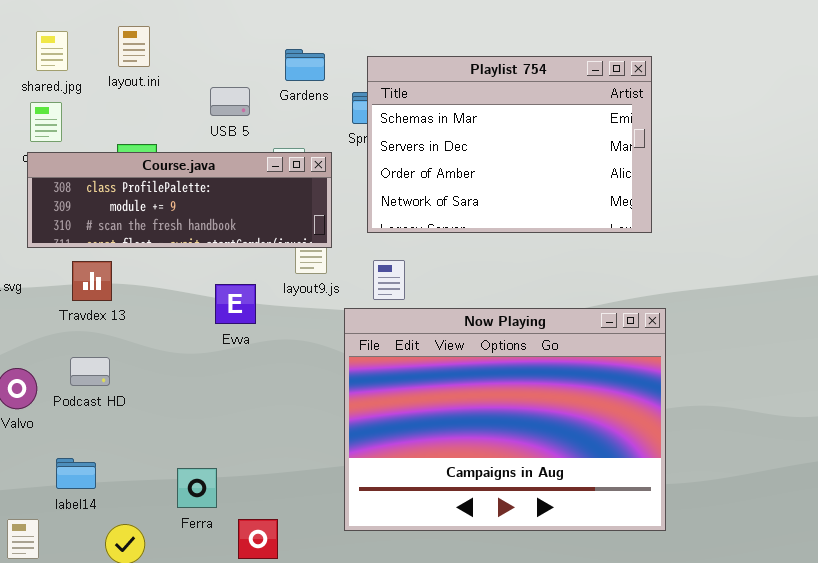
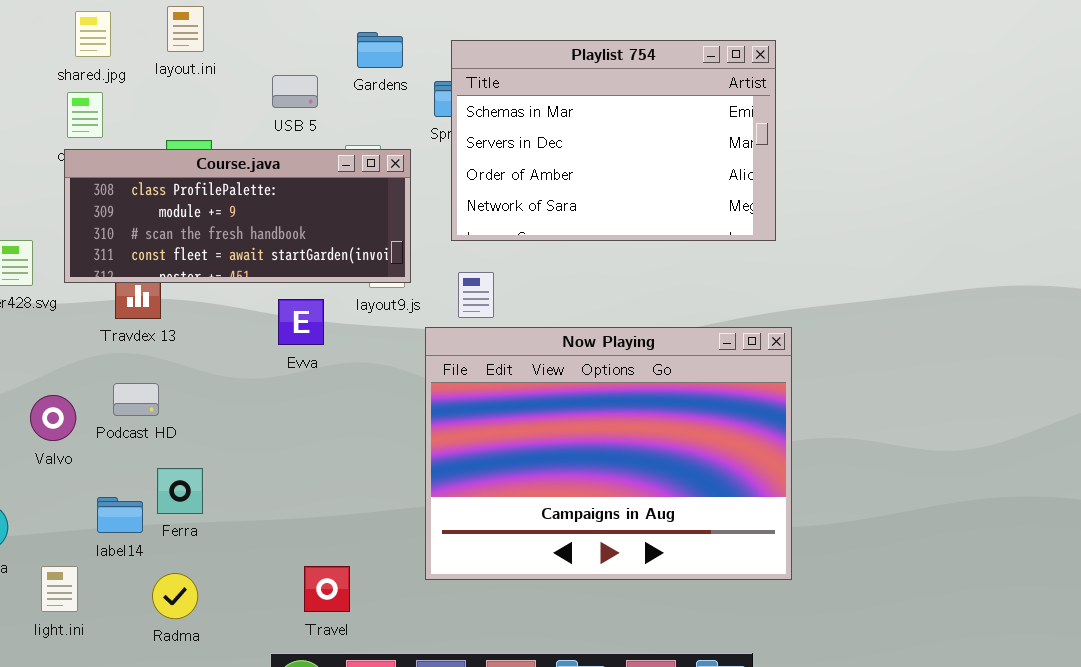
Course.java: [27,152,332,248] -> [64,149,411,283], resized
Ferra: [177,468,217,508] -> [157,468,203,514], moved

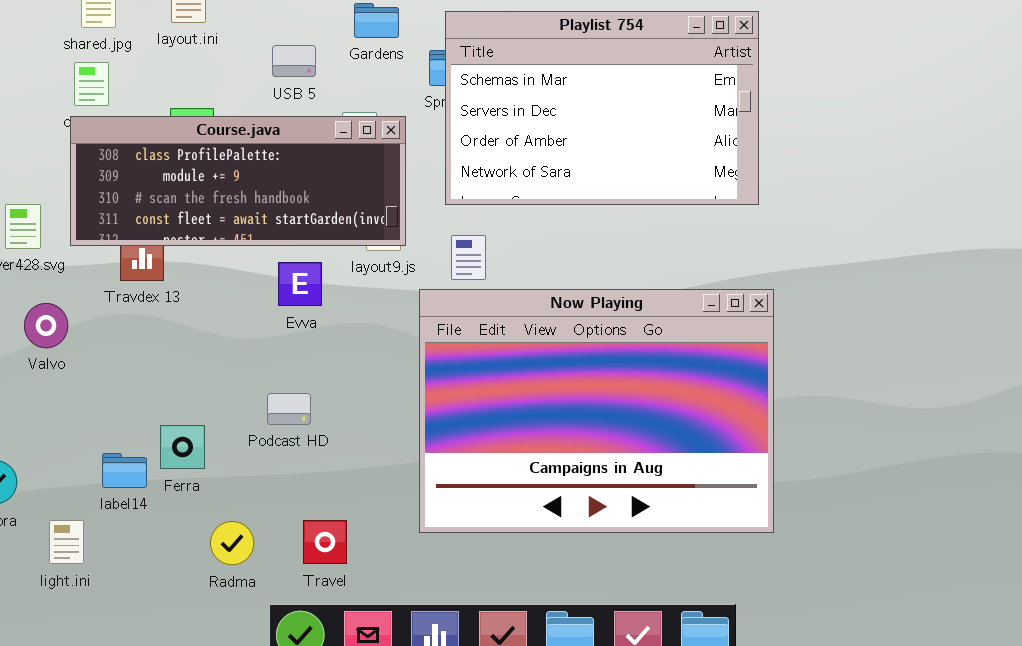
Podcast HD: [113,383,159,416] -> [267,393,311,425], moved
Valvo: [30,395,76,441] -> [24,303,68,348], moved
Radma: [152,573,198,619] -> [210,521,254,565], moved

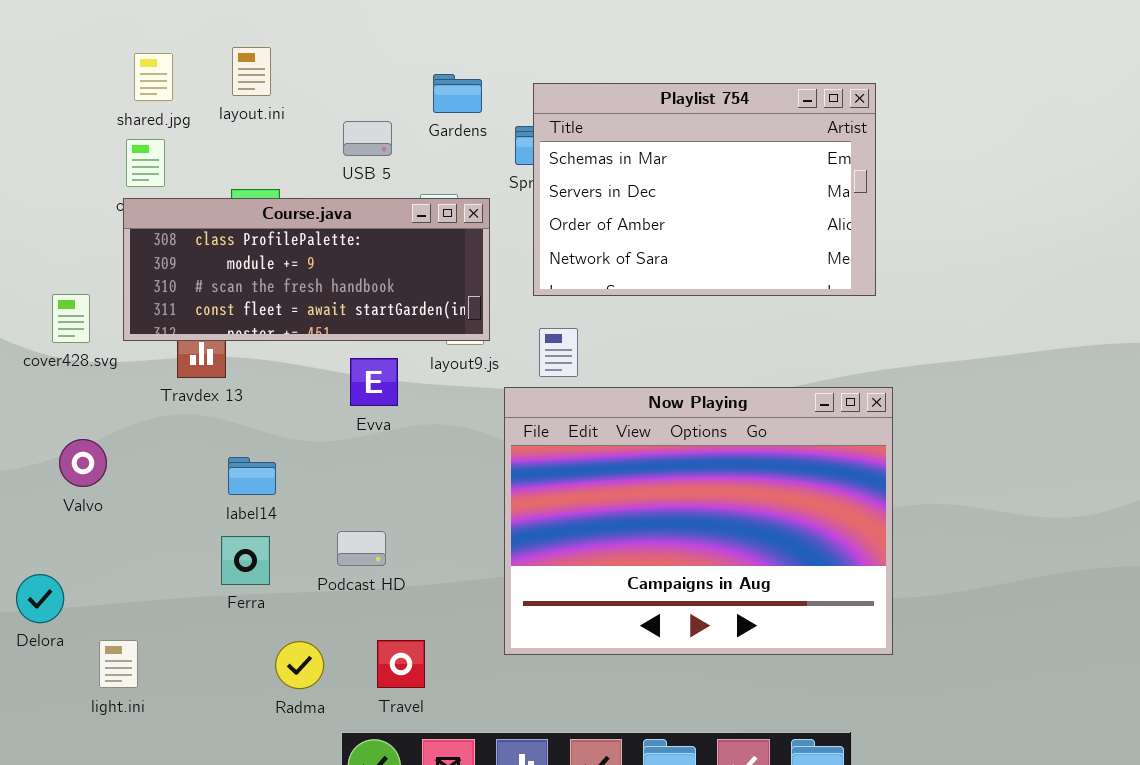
Valvo: [24,303,68,348] -> [59,439,107,487], moved
Podcast HD: [267,393,311,425] -> [337,531,386,566], moved
label14: [102,453,147,488] -> [228,457,276,495], moved

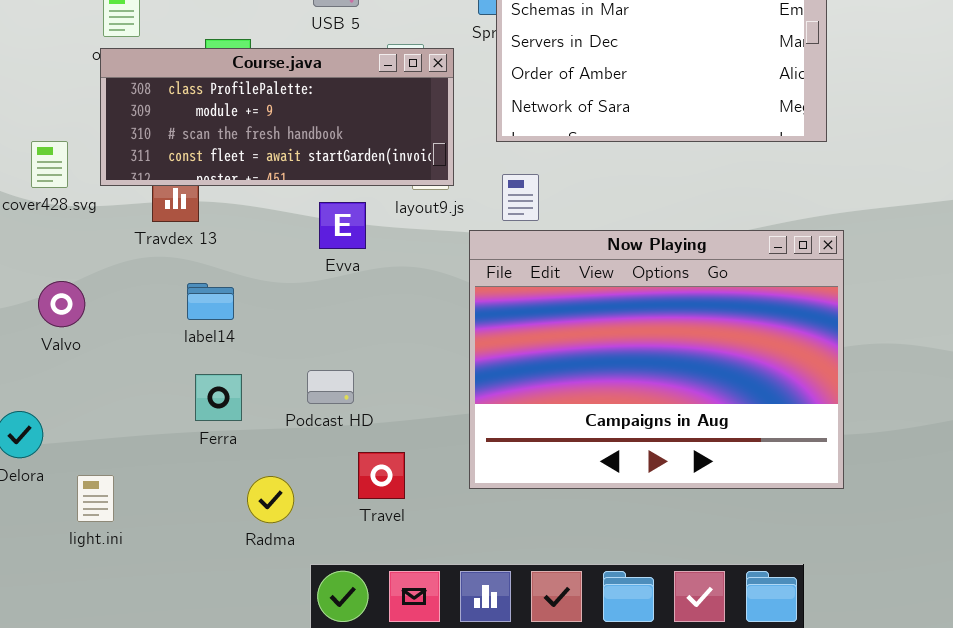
label14: [228,457,276,495] -> [187,283,234,320], moved
Travel: [377,640,425,688] -> [358,452,405,499], moved

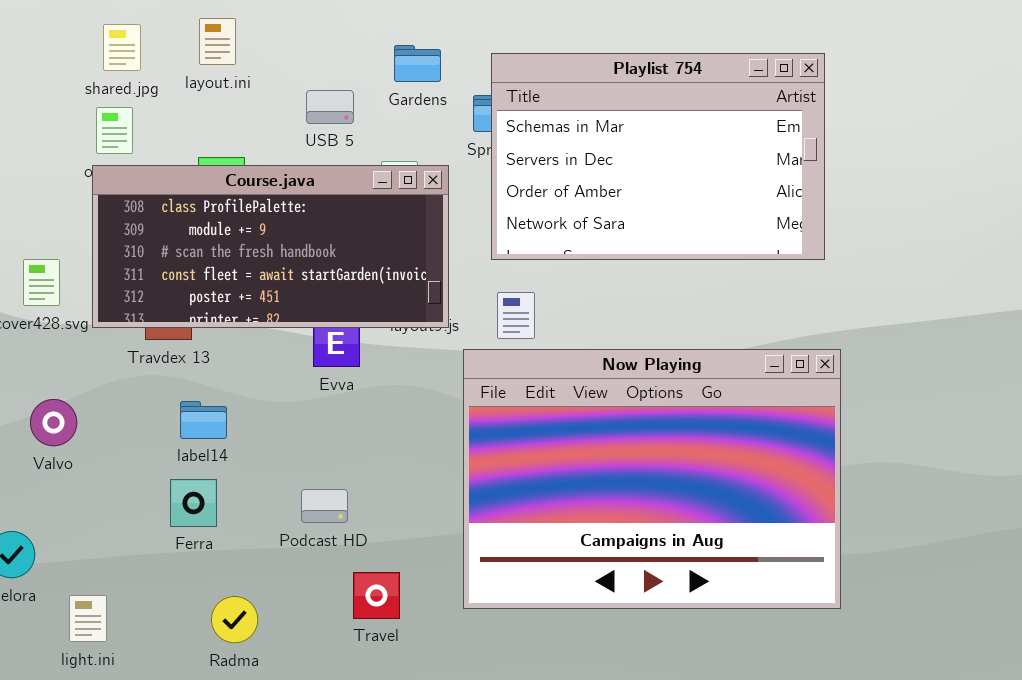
Course.java: [100,48,454,186] -> [92,165,449,328], resized
Ferra: [195,374,242,421] -> [170,479,217,527], moved
Radma: [247,476,294,523] -> [211,596,258,643], moved

